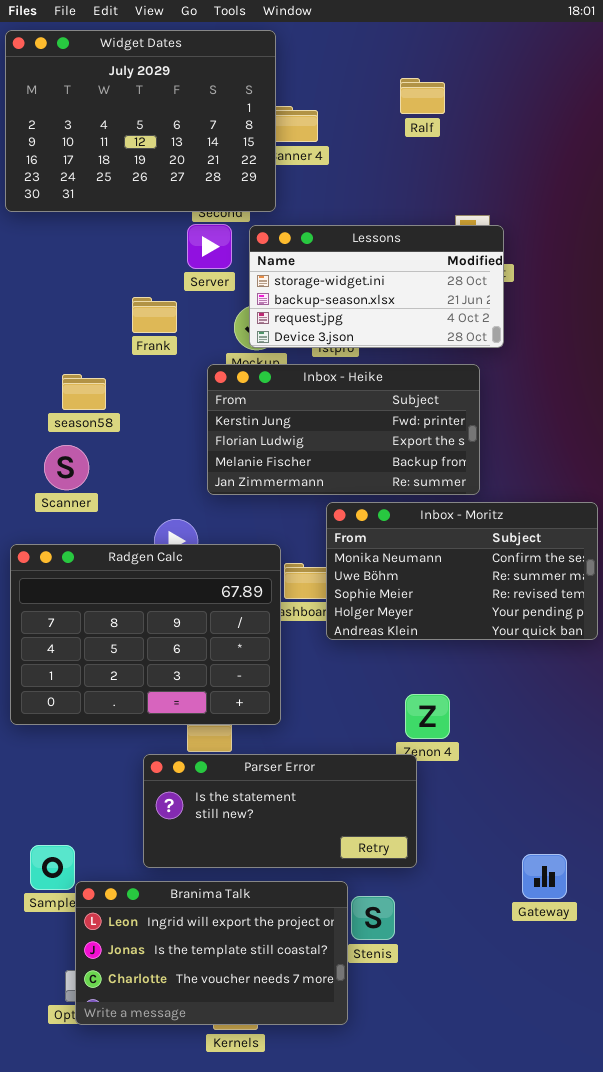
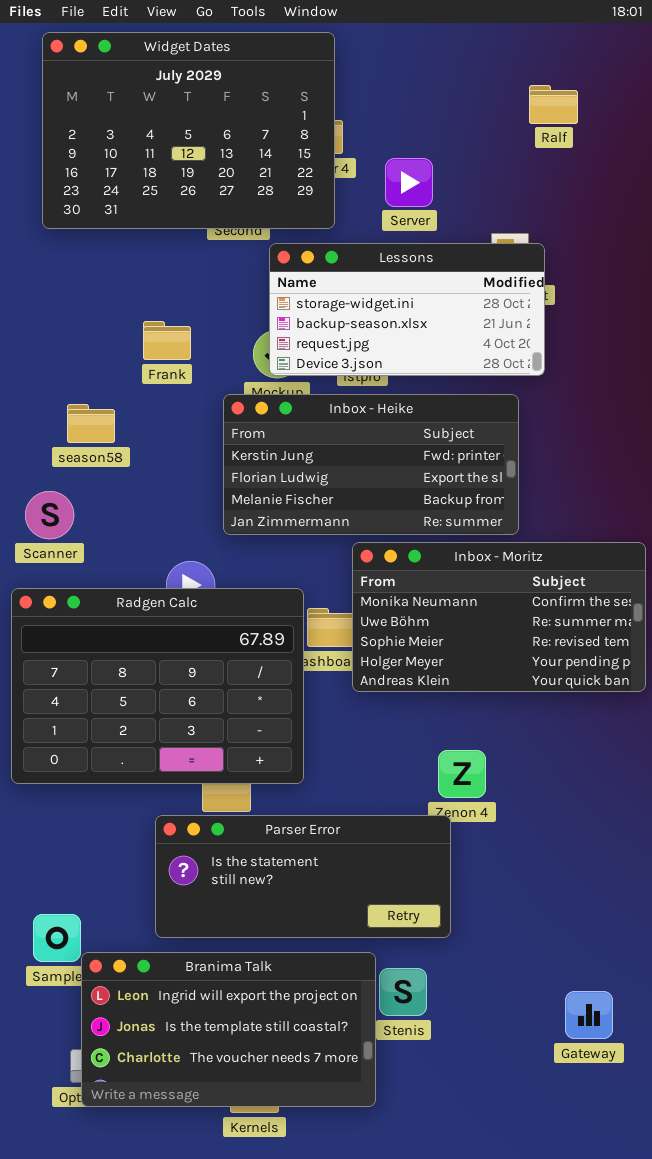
Widget Dates: [5,30,276,212] -> [42,32,335,229], moved
Ralf: [400,78,445,114] -> [529,85,578,124], moved
Server: [187,224,232,269] -> [385,158,433,207], moved
Scanner: [44,445,89,490] -> [25,491,74,539], moved
Gateway: [522,854,567,899] -> [565,991,613,1039], moved

